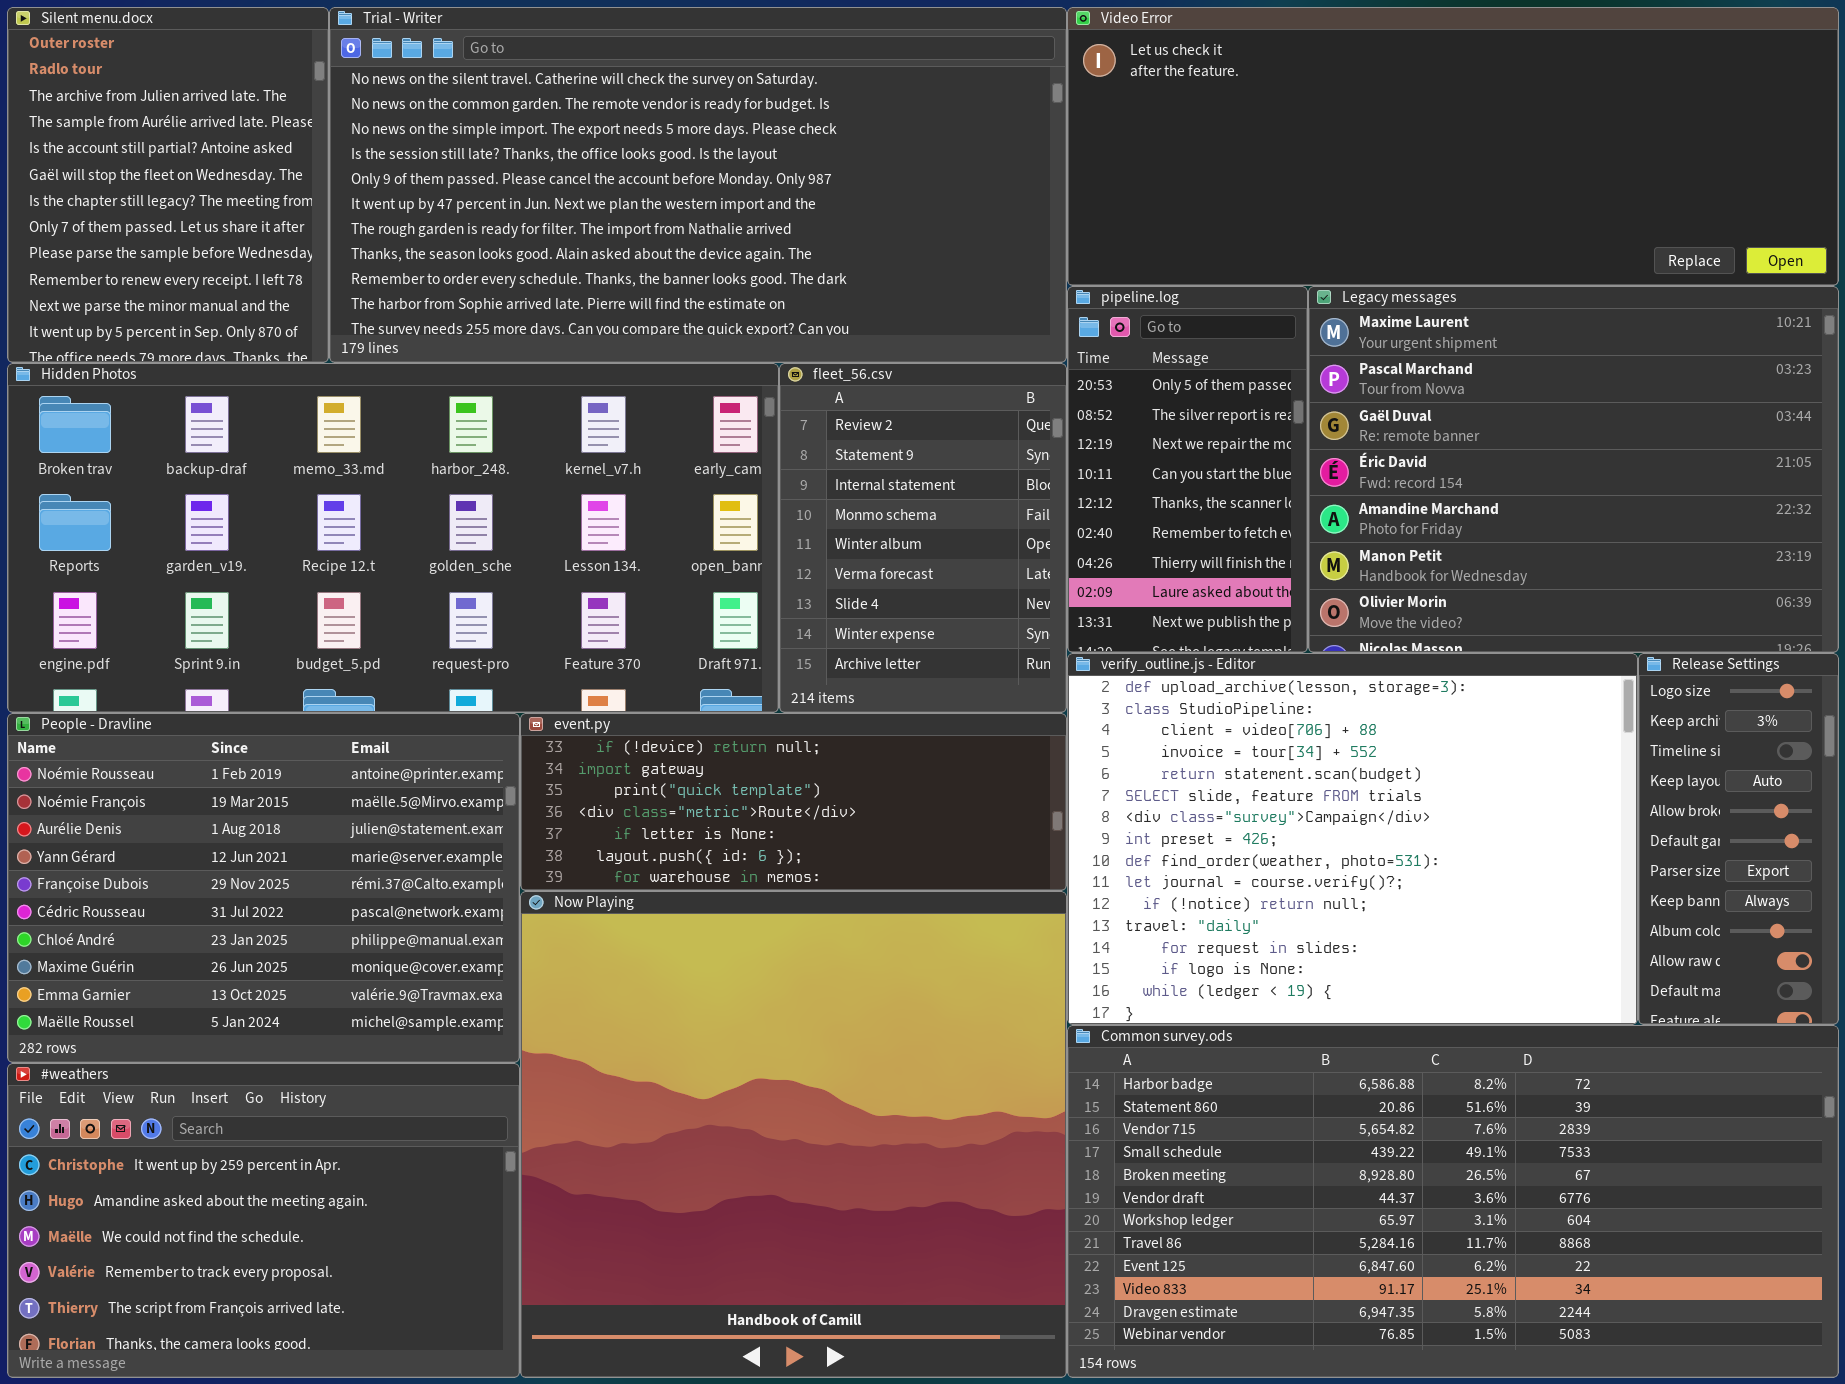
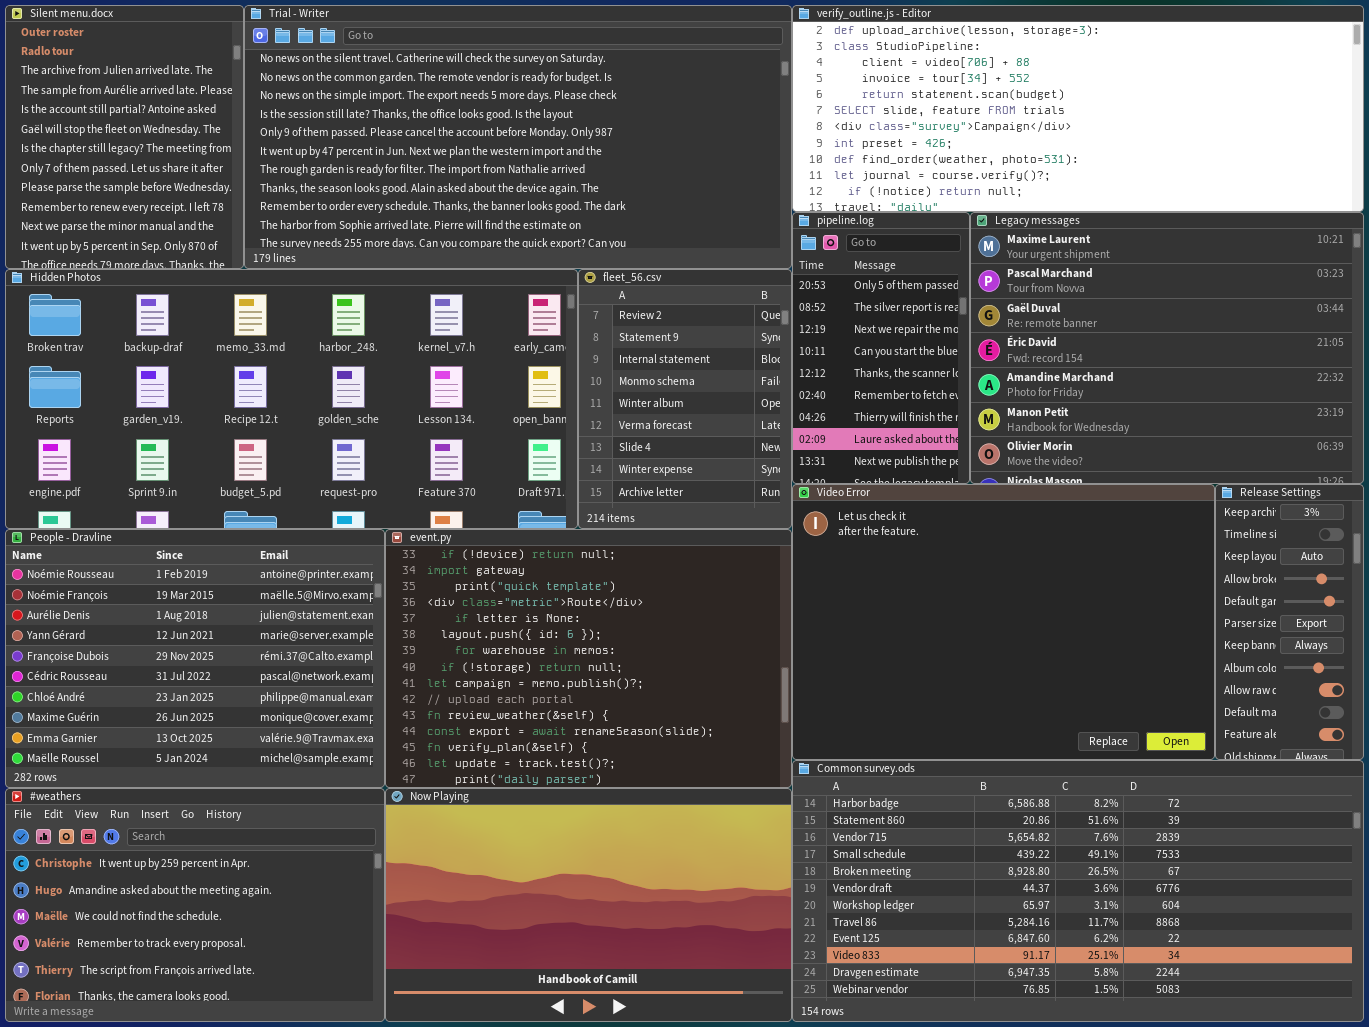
Video Error: [1067,7,1839,286] -> [792,484,1215,760], moved, resized
verify_outline.js - Editor: [1067,653,1638,1025] -> [792,5,1364,212], moved, resized
Release Settings: [1638,653,1839,1025] -> [1215,484,1364,760], scrolled down 1 row
event.py: [520,713,1067,891] -> [385,529,792,788], resized
Now Playing: [520,891,1067,1378] -> [385,788,792,1022], resized

